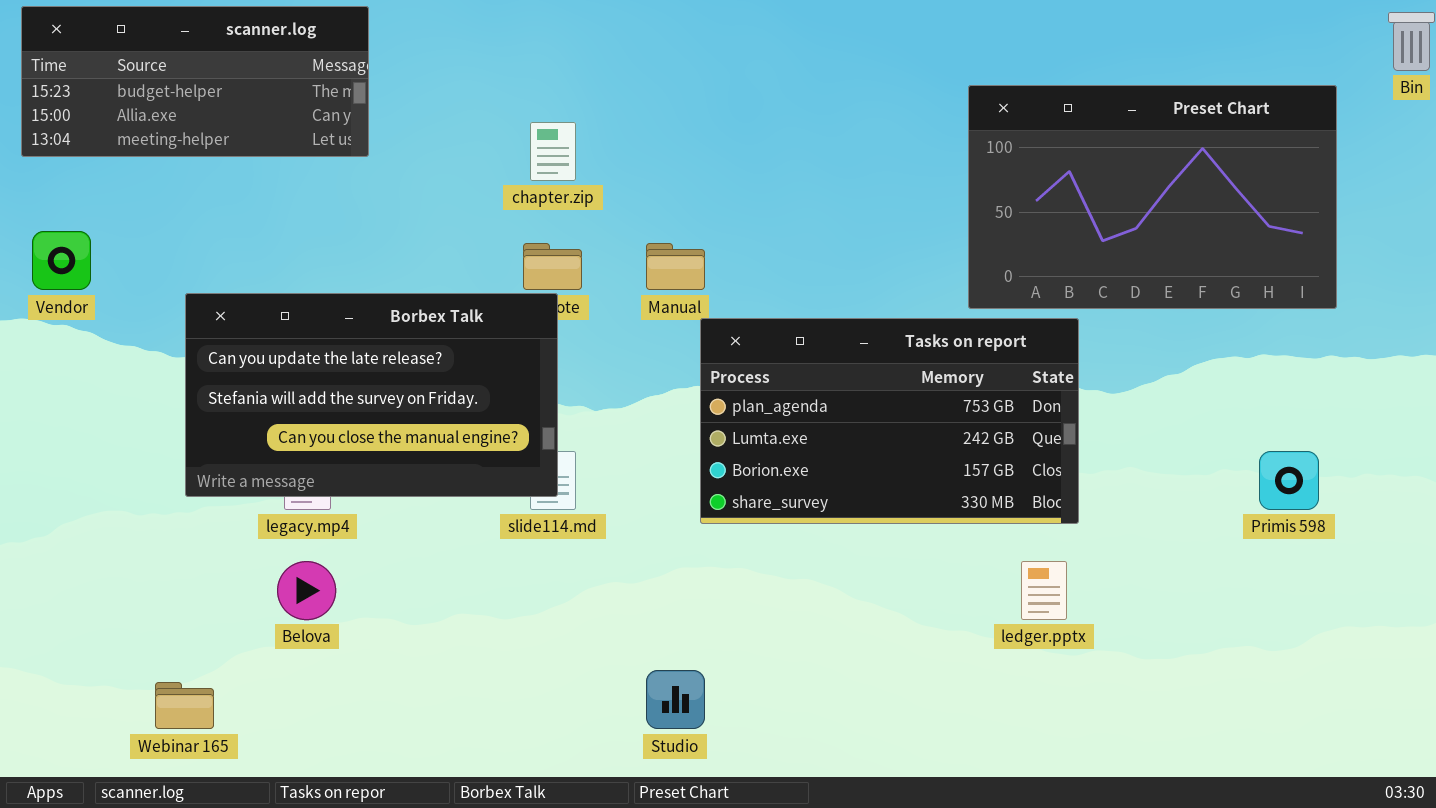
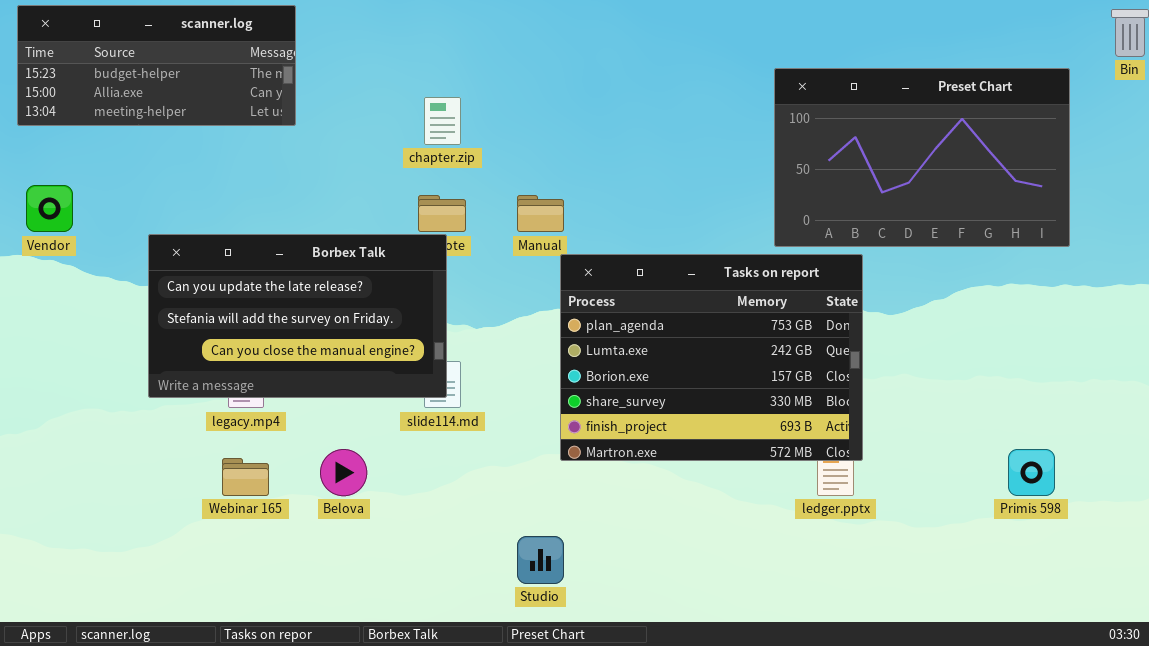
Tasks on report: [700,318,1079,524] -> [560,254,863,461], resized
Primis 598: [1259,451,1319,510] -> [1008,449,1055,496], moved
Belova: [277,561,336,620] -> [320,449,367,496], moved
Webinar 165: [155,682,214,729] -> [222,458,269,496], moved

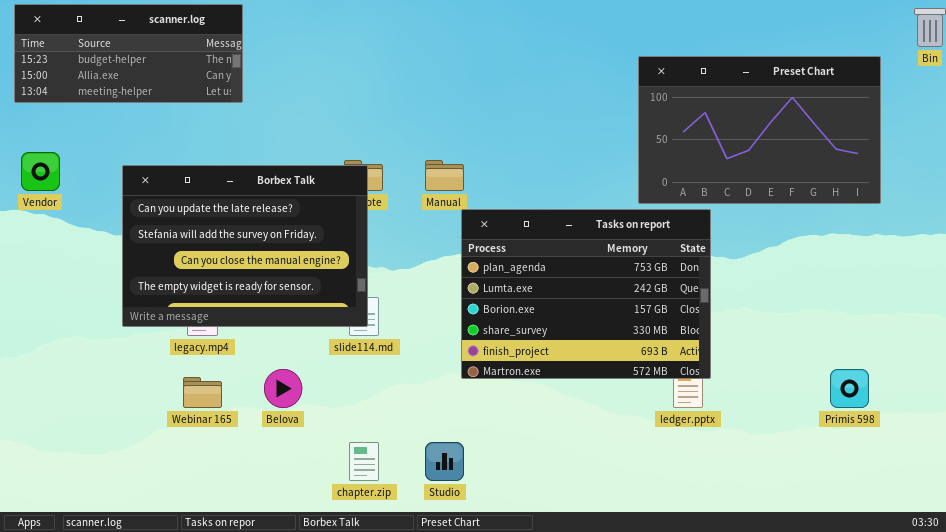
chapter.zip: [424,97,461,145] -> [349,442,379,481], moved
Borbex Talk: [148,234,447,398] -> [122,165,368,327], resized

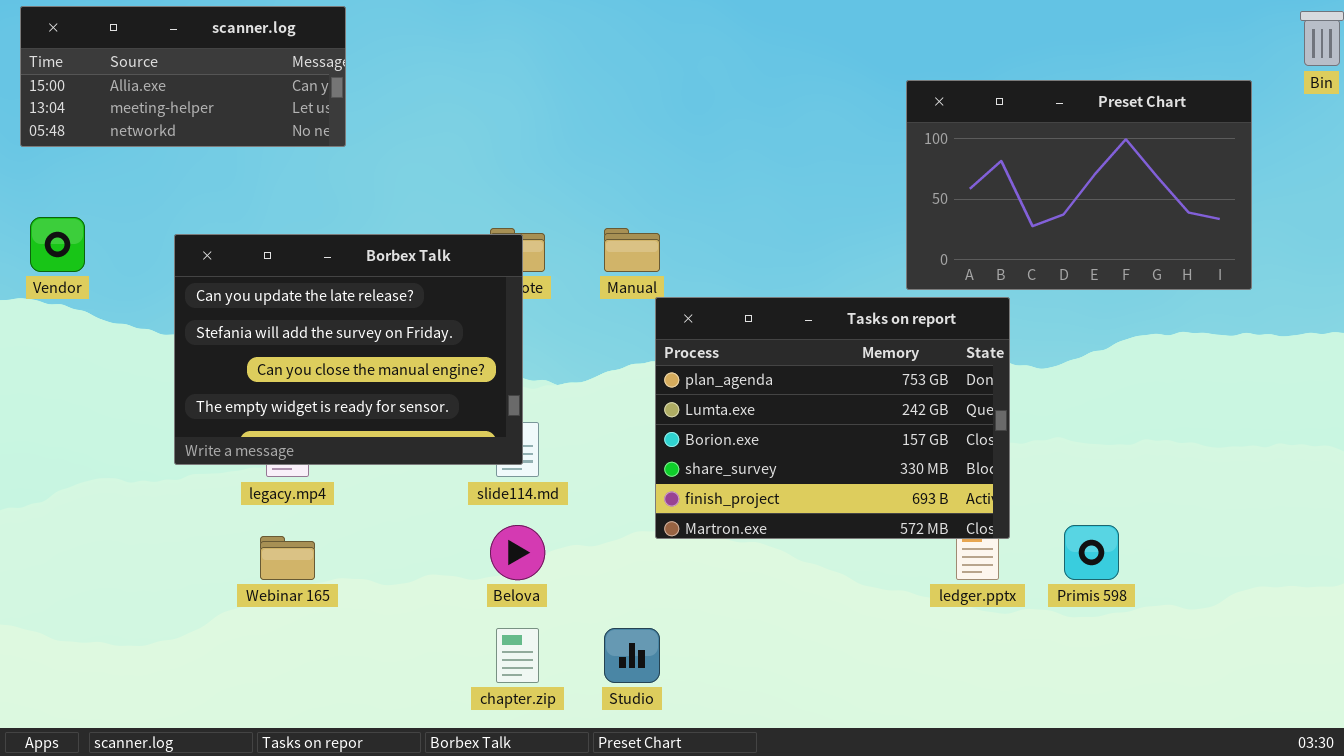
scanner.log: [14,4,243,103] -> [20,6,346,147], scrolled down 1 row
Belova: [264,369,302,408] -> [490,525,545,580], moved
Primis 598: [830,369,869,408] -> [1064,525,1119,580], moved

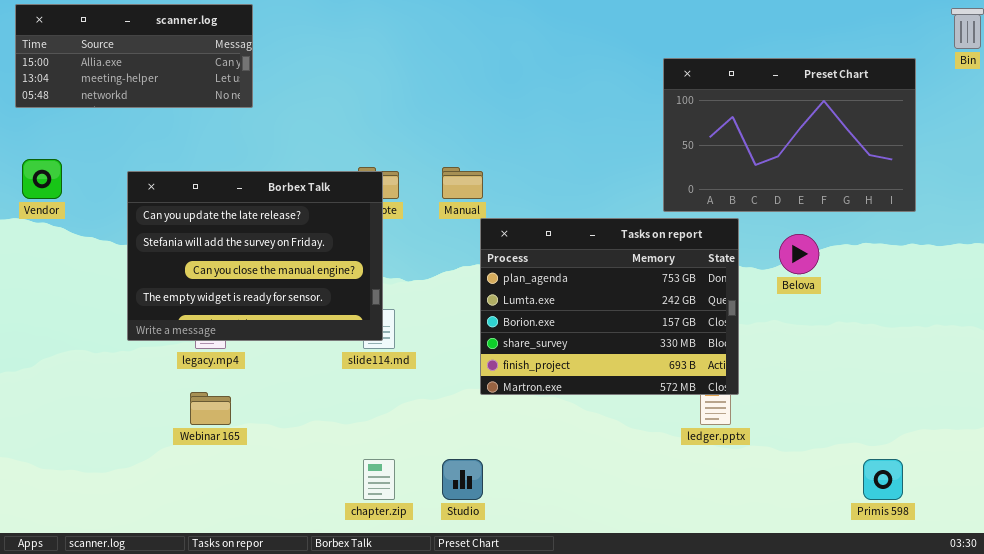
Belova: [490,525,545,580] -> [779,234,819,274], moved
Primis 598: [1064,525,1119,580] -> [863,459,903,500], moved

